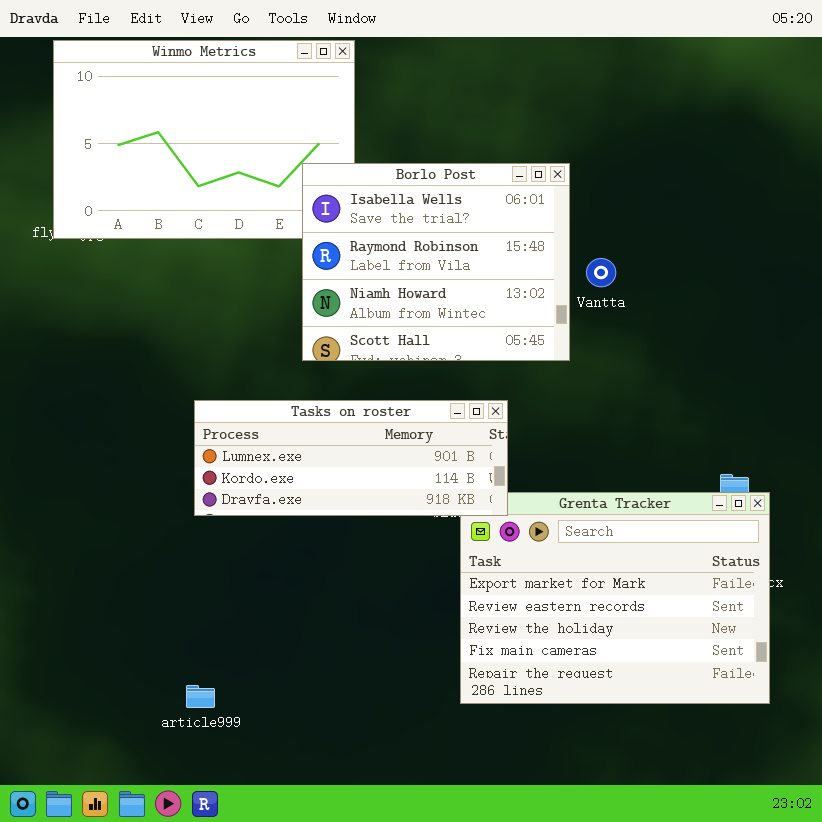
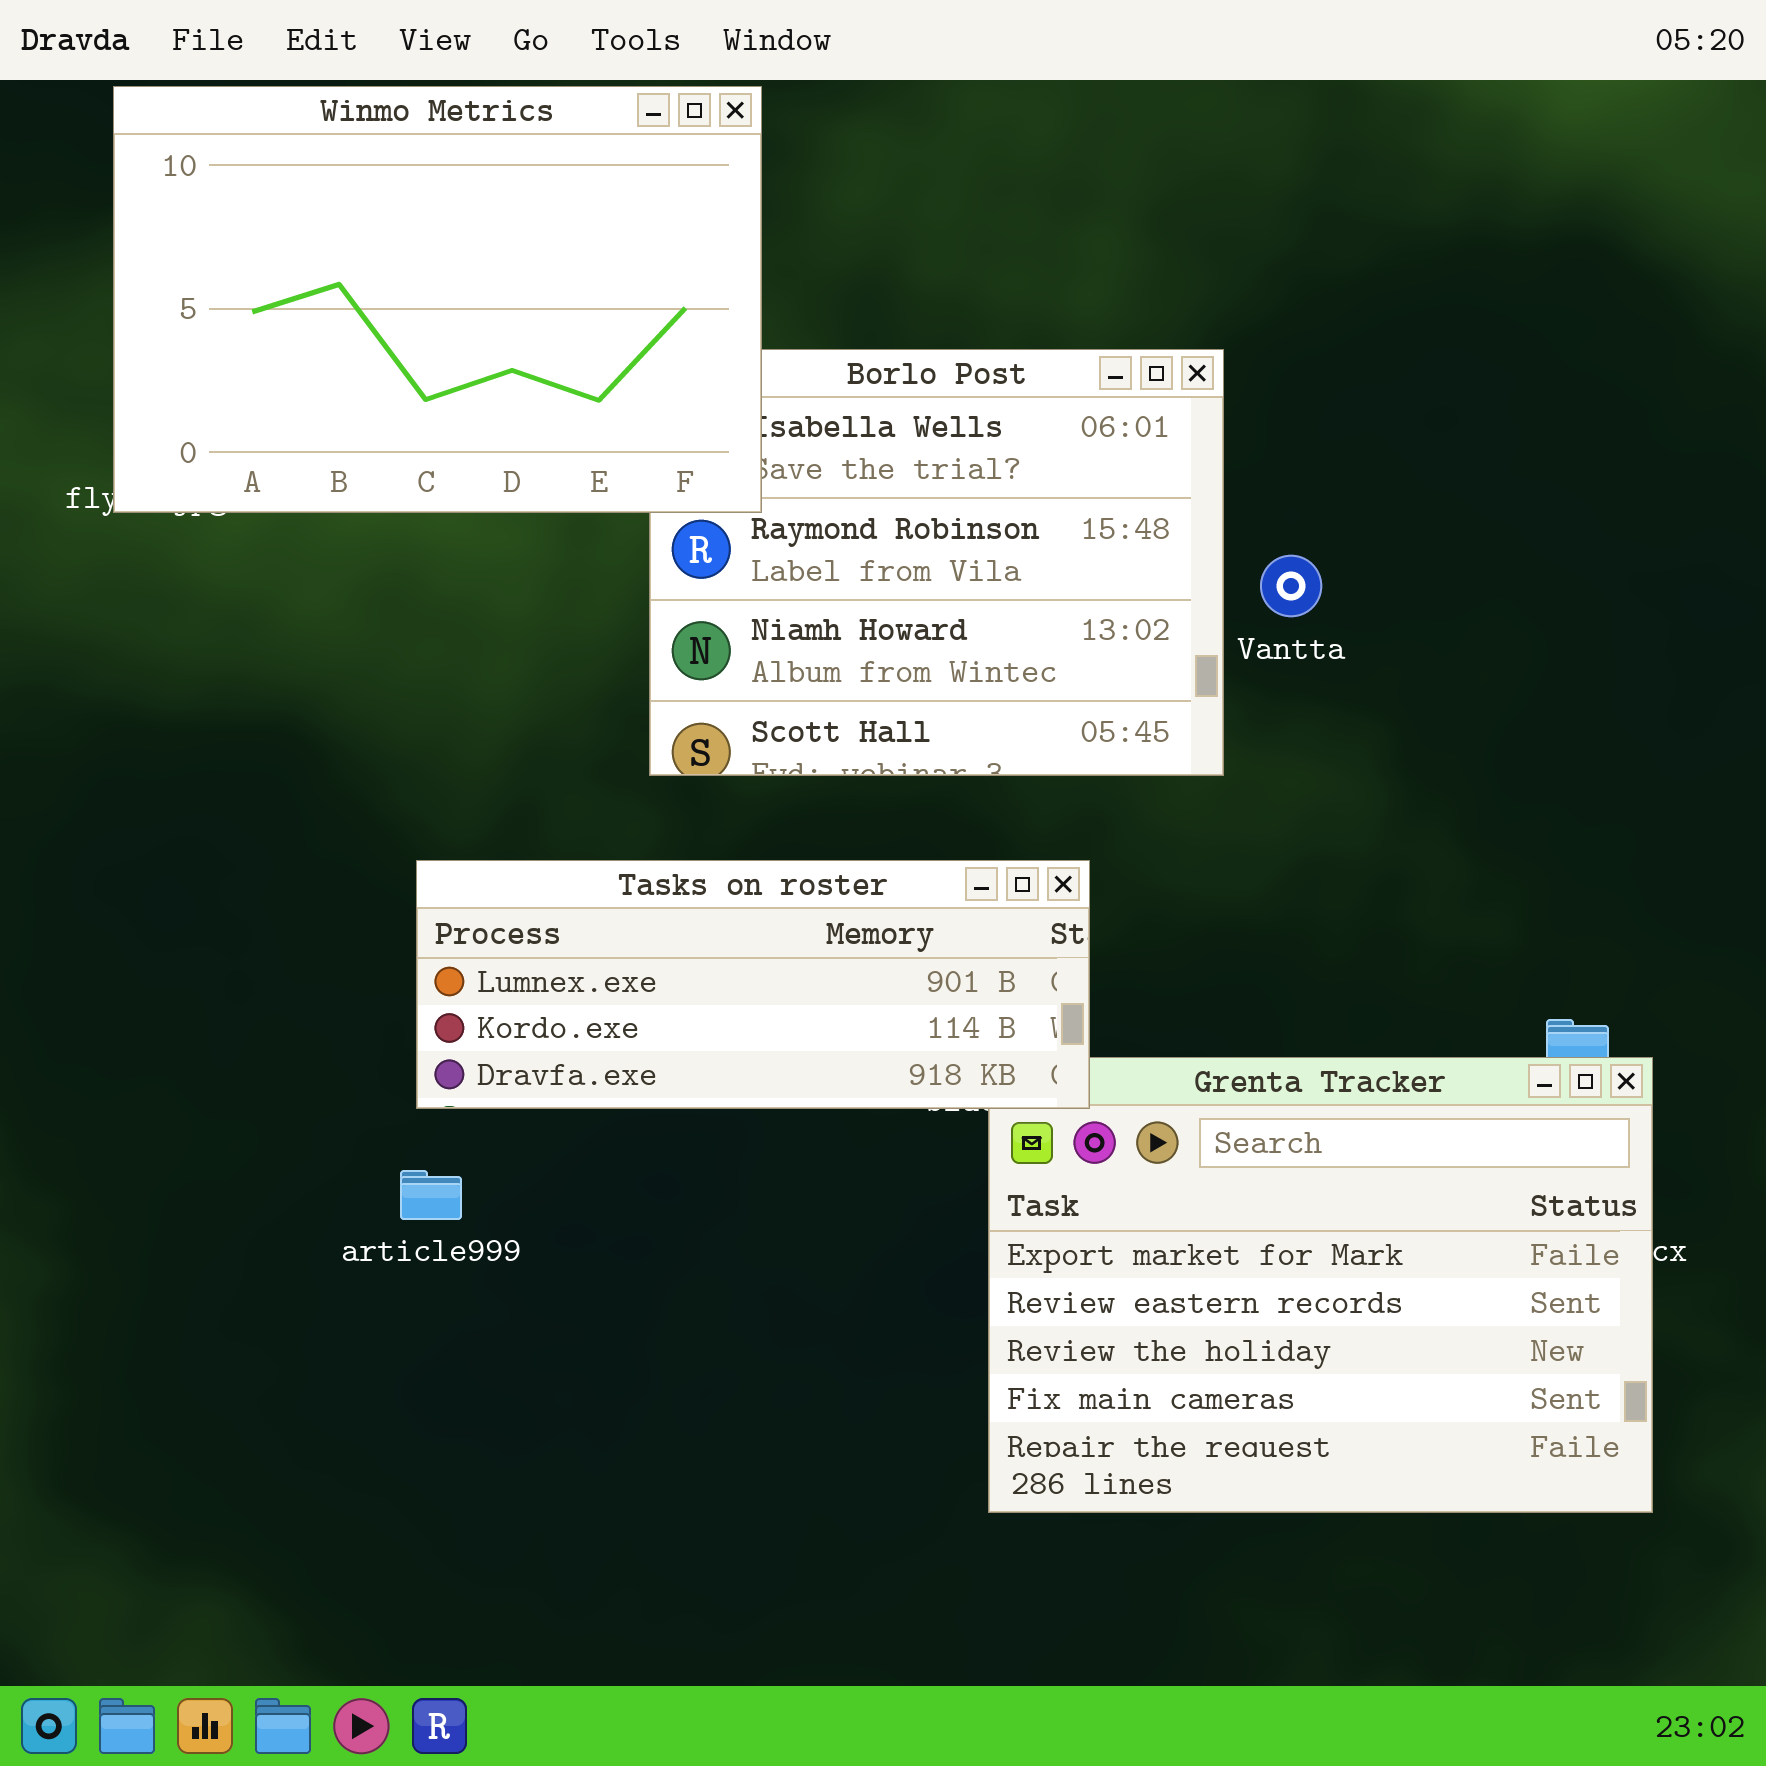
Winmo Metrics: [53,40,355,239] -> [113,86,762,513], raised
article999: [186,685,215,708] -> [400,1170,462,1220], moved

